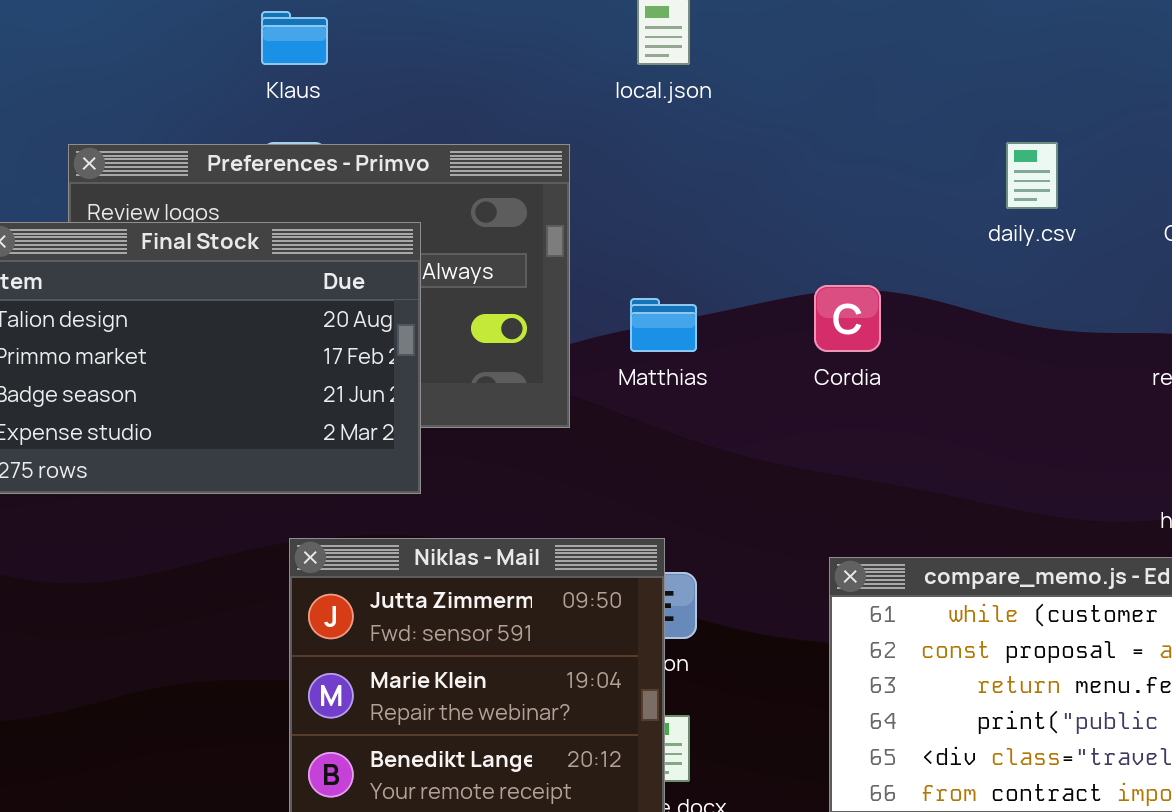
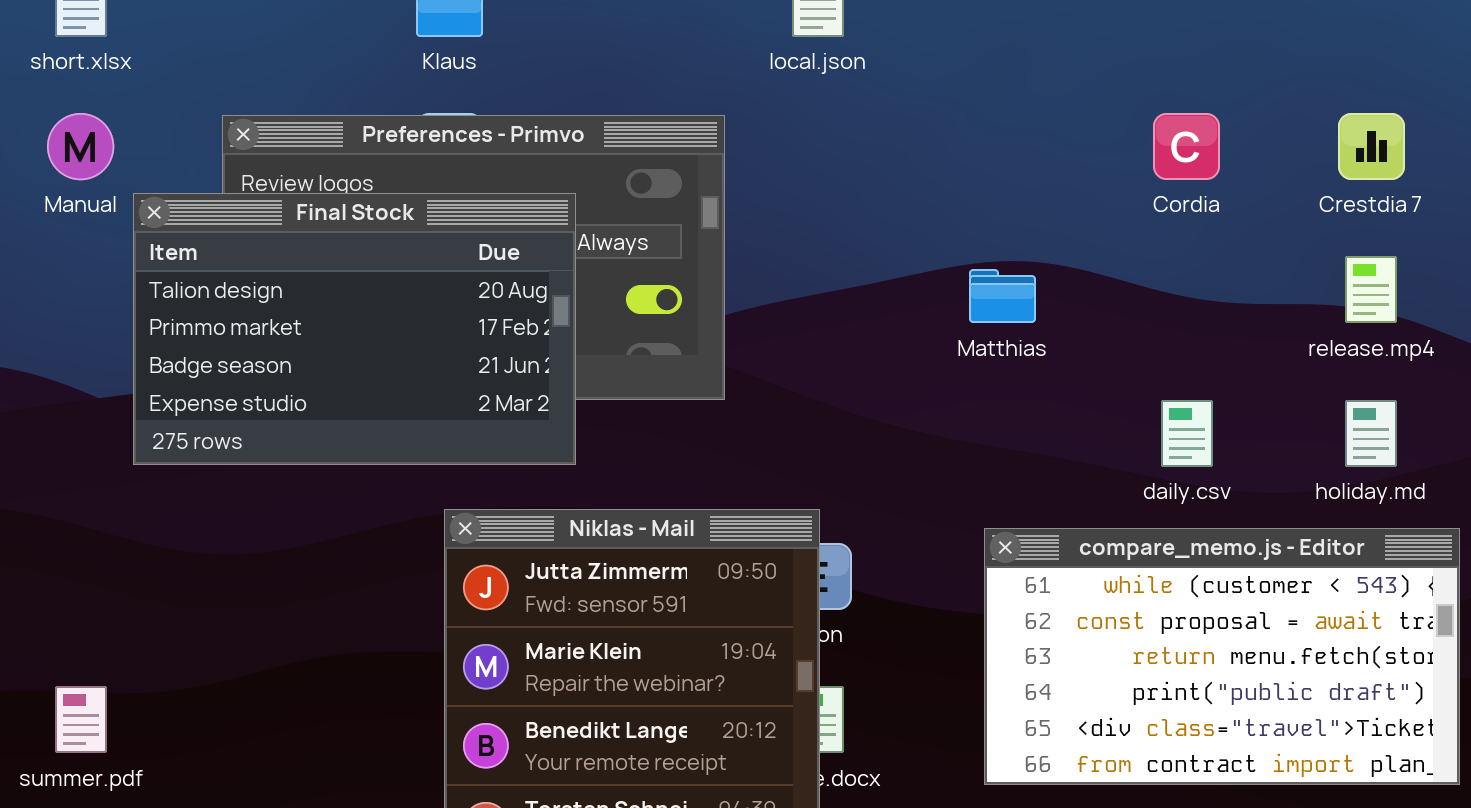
daily.csv: [1006,142,1058,209] -> [1161,400,1213,467], moved
Cordia: [814,285,881,352] -> [1153,113,1220,180], moved
Matthias: [630,298,697,352] -> [969,269,1036,323], moved

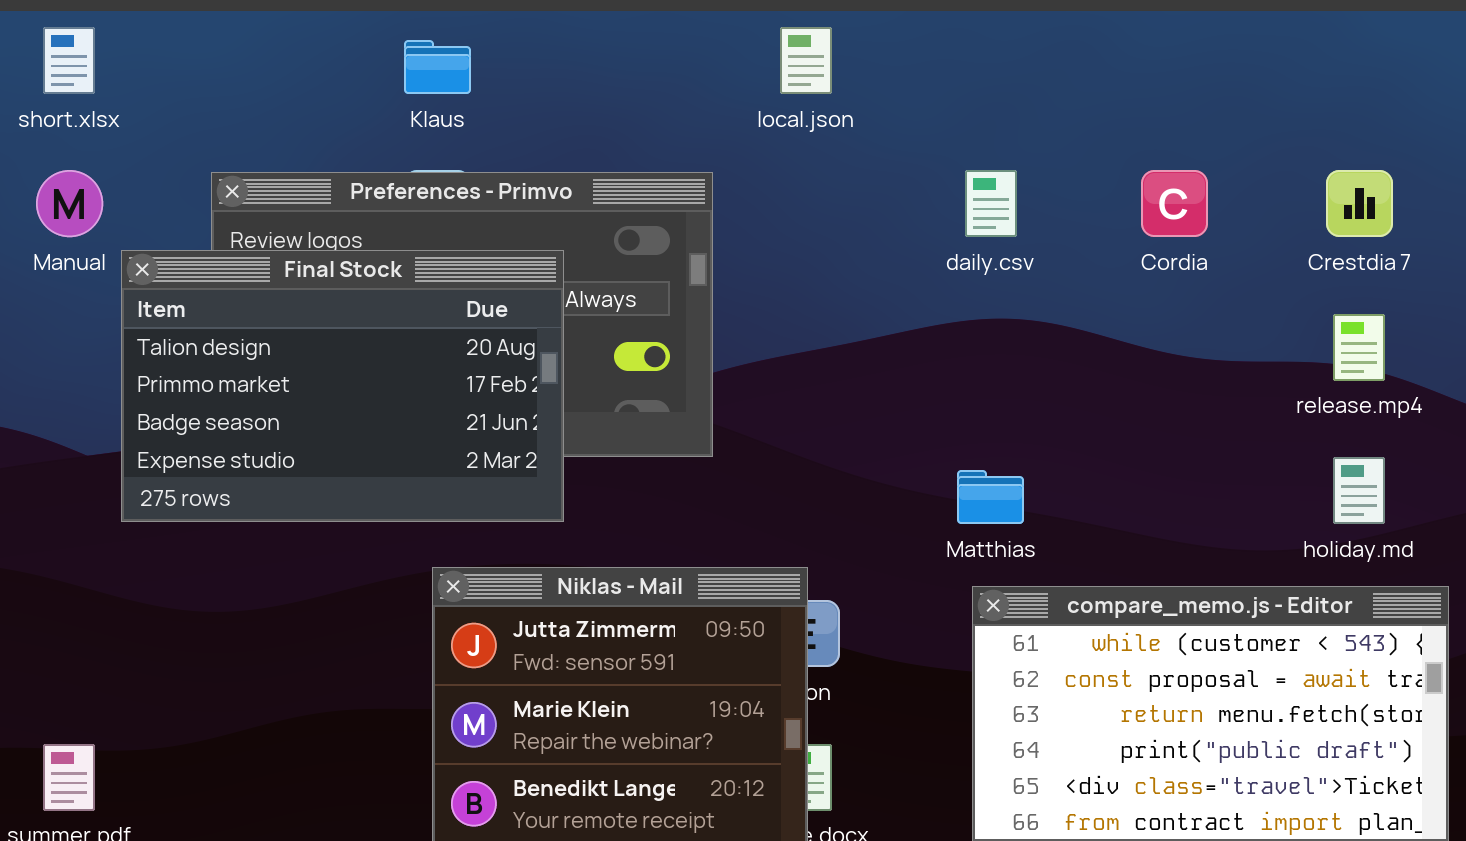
Matthias: [969,269,1036,323] -> [957,470,1024,524], moved
daily.csv: [1161,400,1213,467] -> [965,170,1017,237], moved

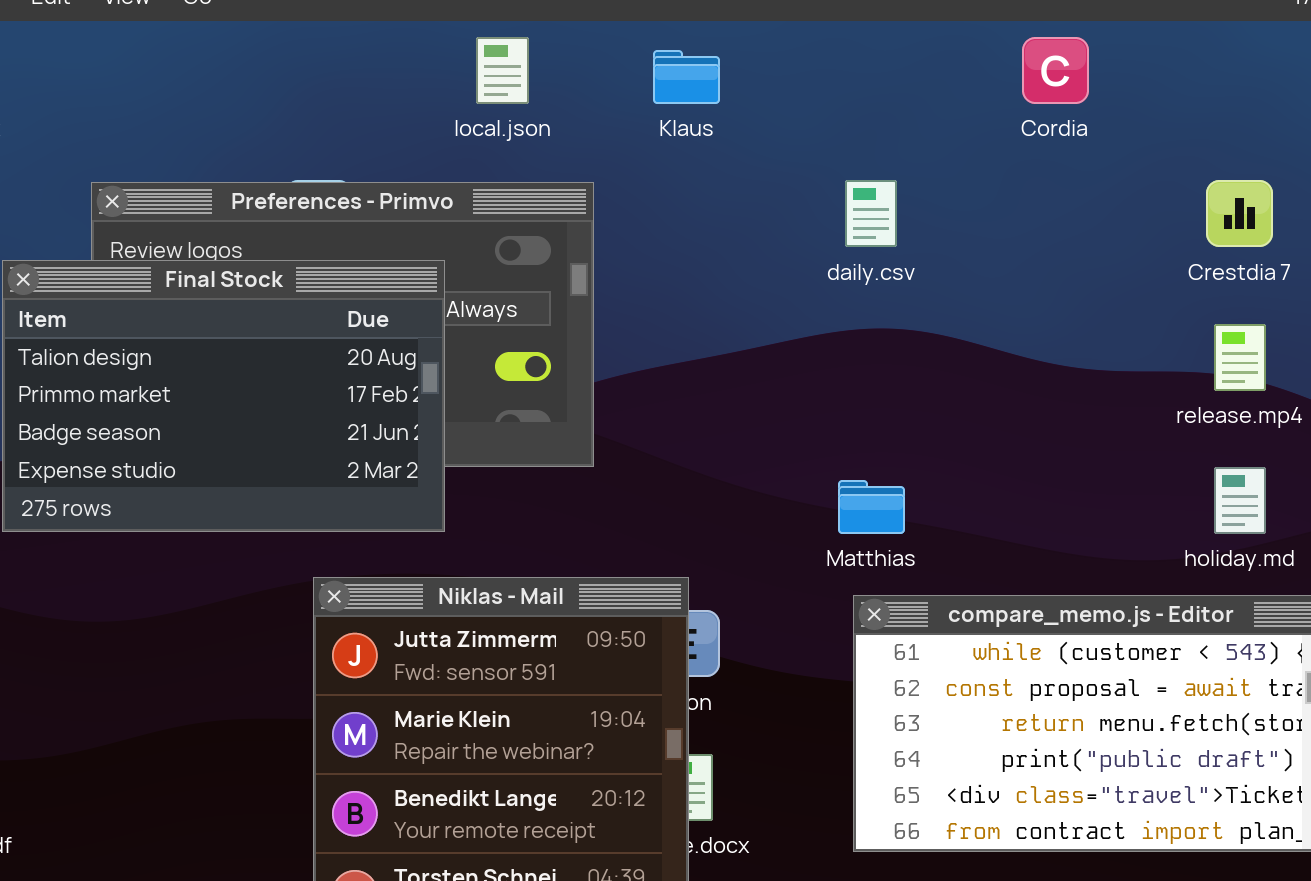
local.json: [780,27,832,94] -> [476,37,529,104], moved
Klaus: [404,40,471,94] -> [653,50,720,104], moved
Cordia: [1141,170,1208,237] -> [1022,37,1089,104], moved

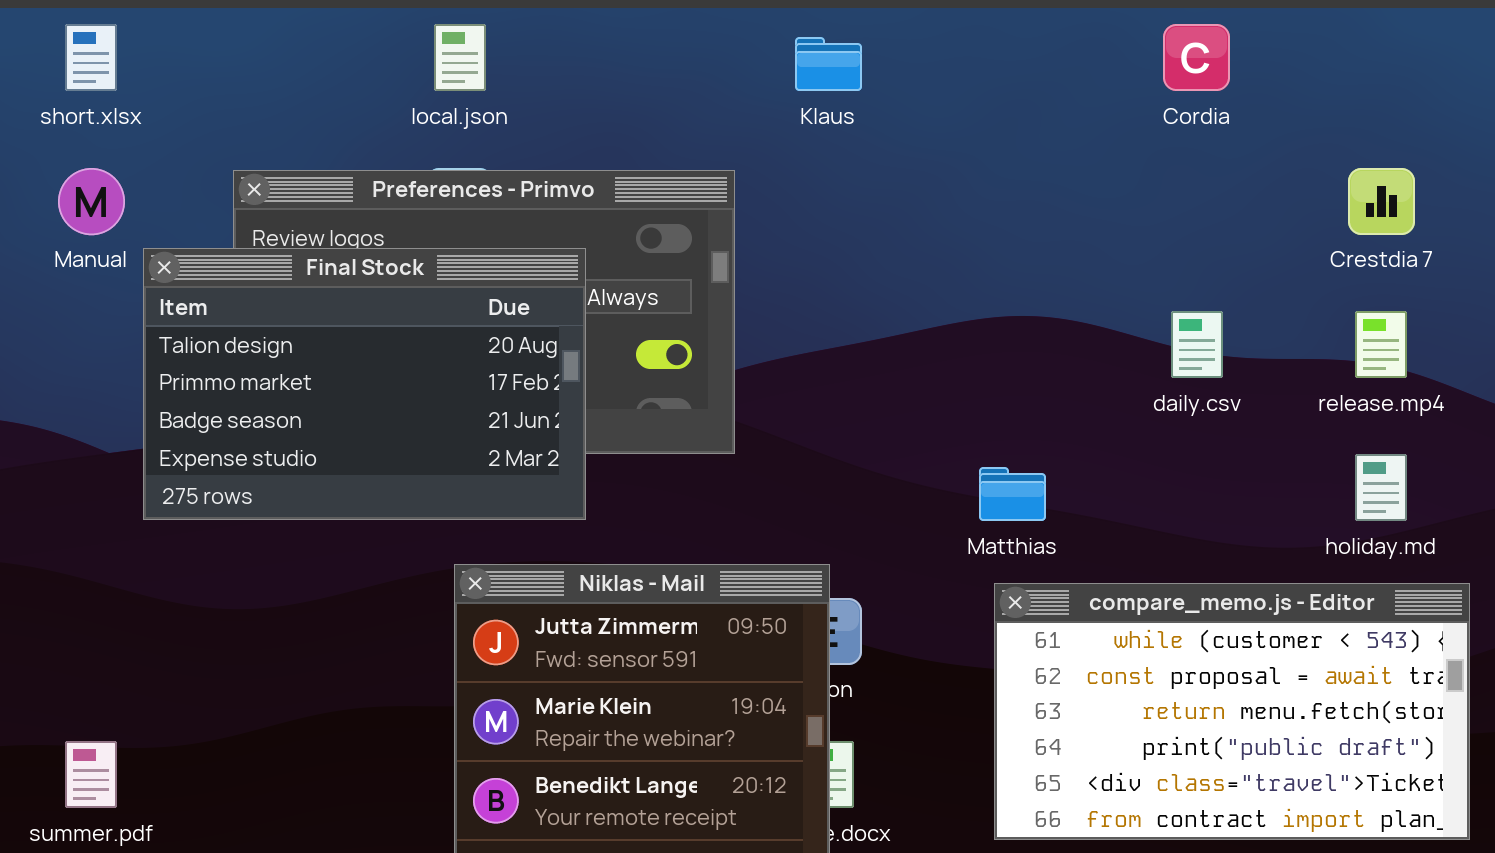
local.json: [476,37,529,104] -> [434,24,486,91], moved
daily.csv: [845,180,897,247] -> [1171,311,1223,378], moved

